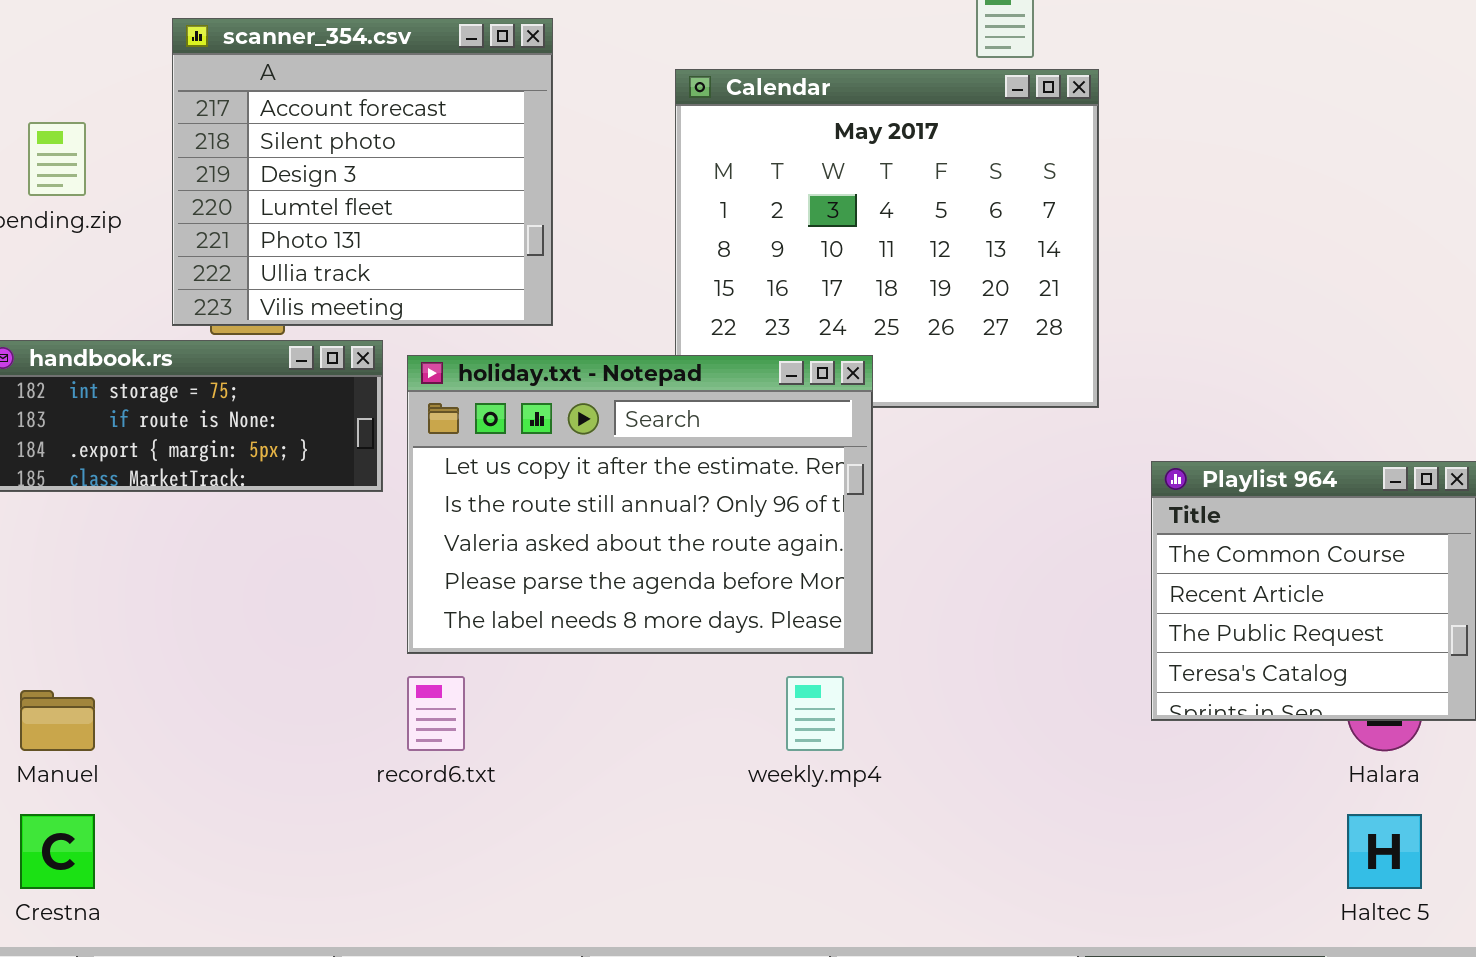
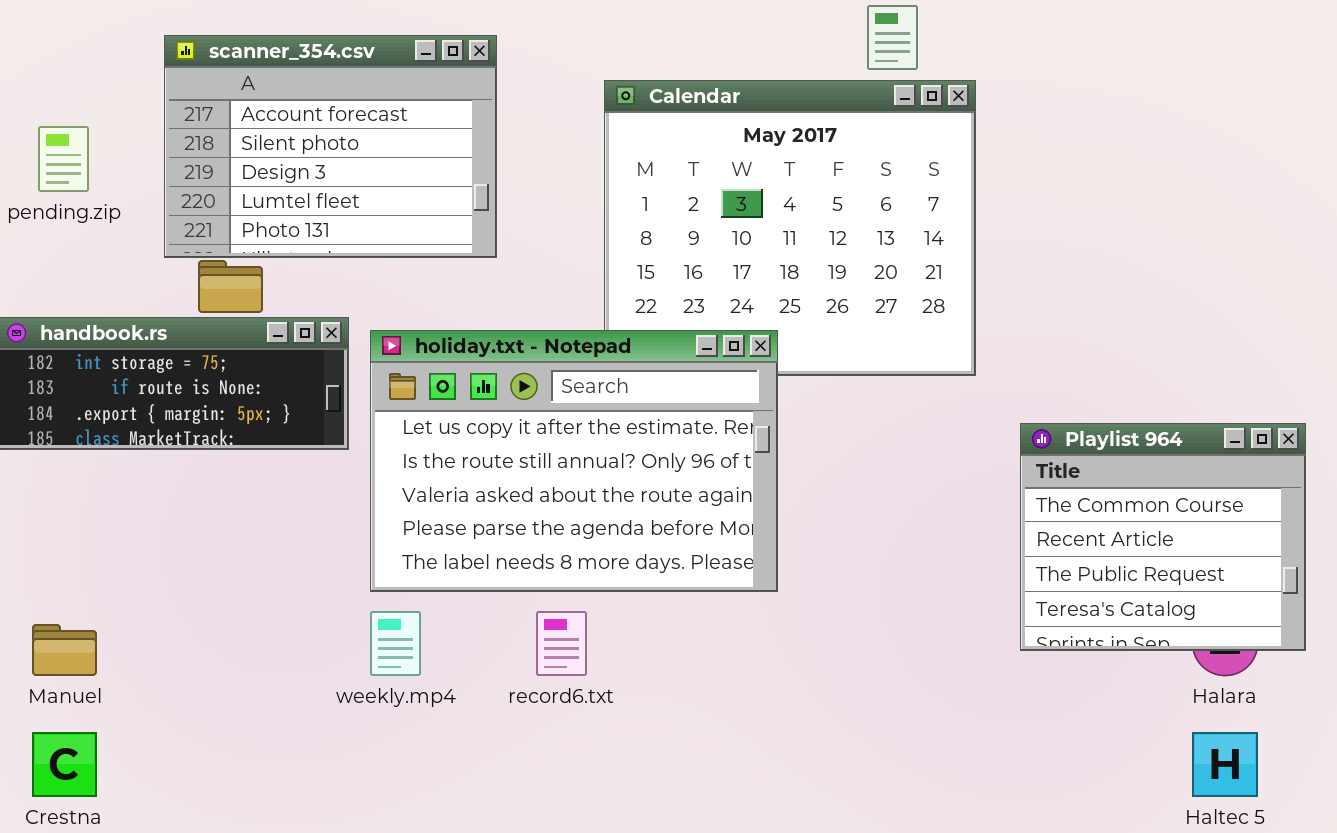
scanner_354.csv: [172,18,553,326] -> [164,35,497,258], resized
record6.txt: [407,676,465,751] -> [536,611,587,676], moved
weekly.mp4: [786,676,844,751] -> [370,611,421,676], moved

